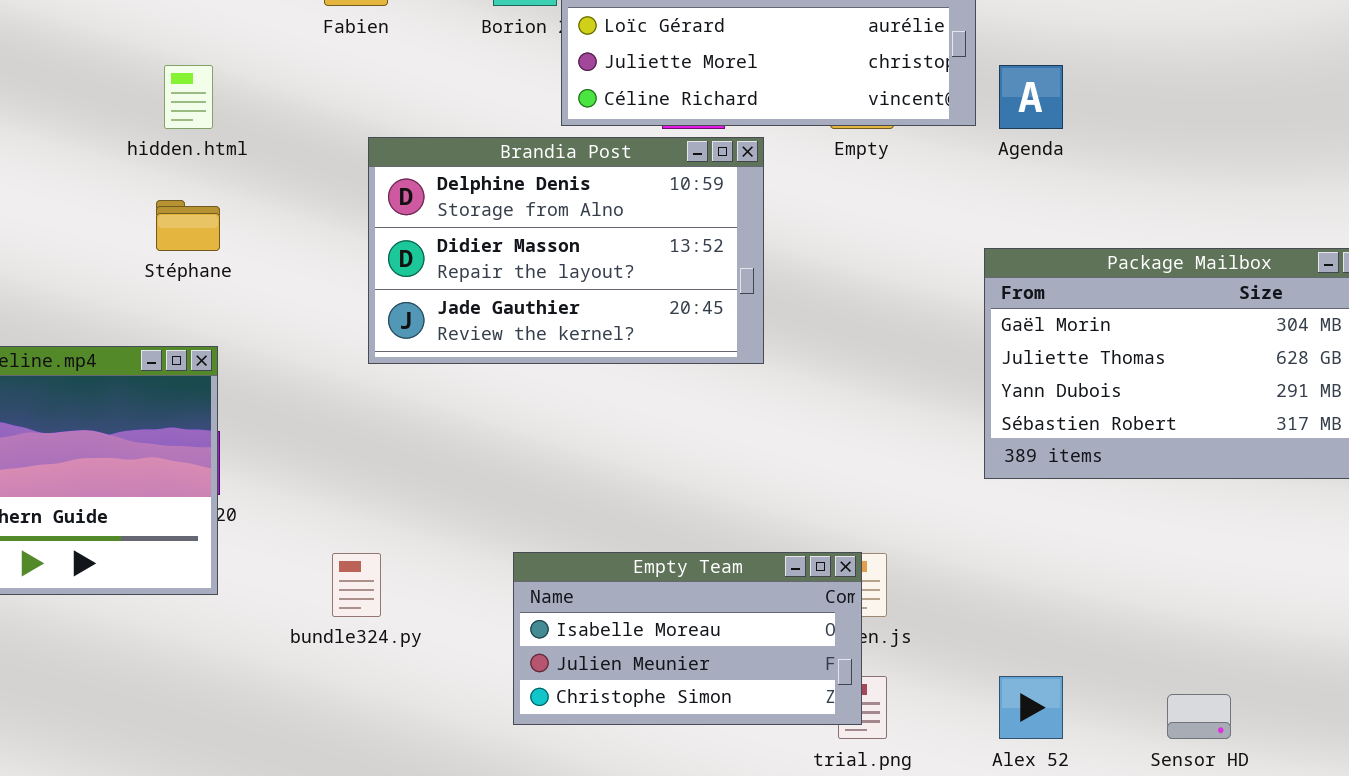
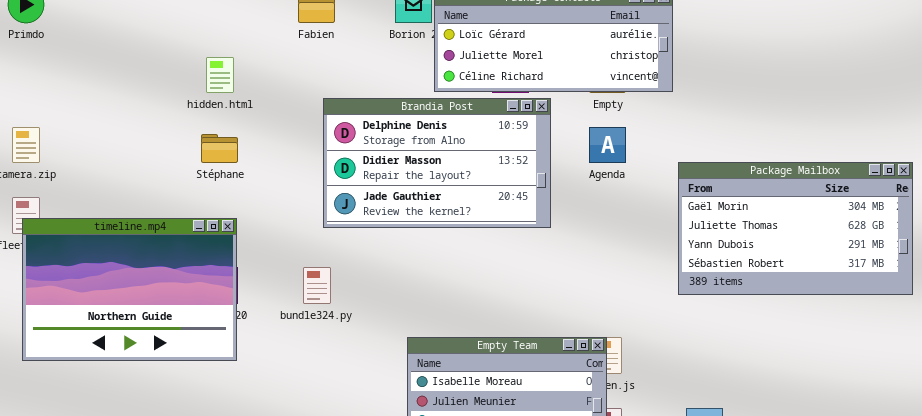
Agenda: [999,65,1063,129] -> [589,127,626,163], moved
bundle324.py: [332,553,381,617] -> [303,267,331,304], moved

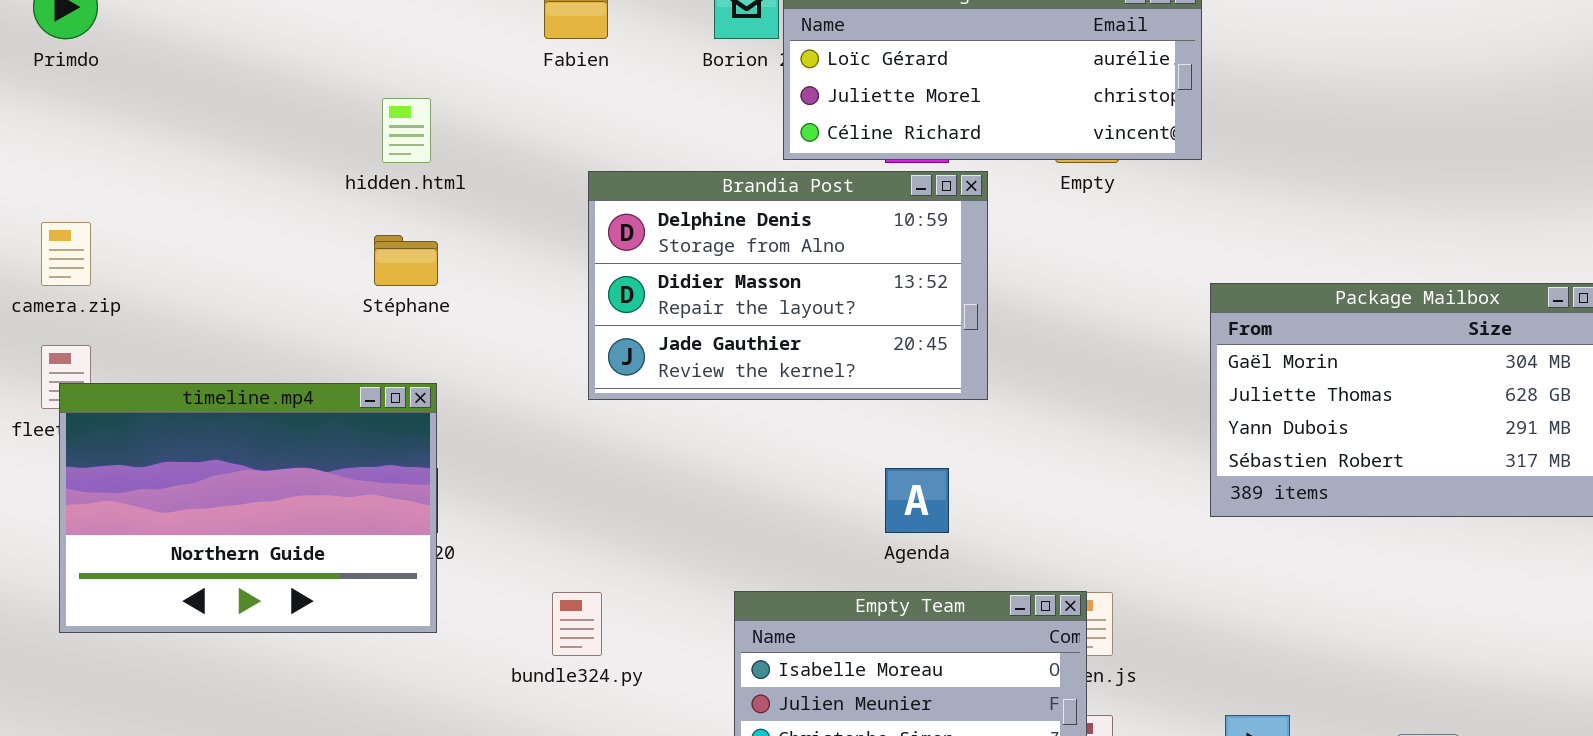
Agenda: [589,127,626,163] -> [885,468,949,533], moved
bundle324.py: [303,267,331,304] -> [552,592,602,656], moved

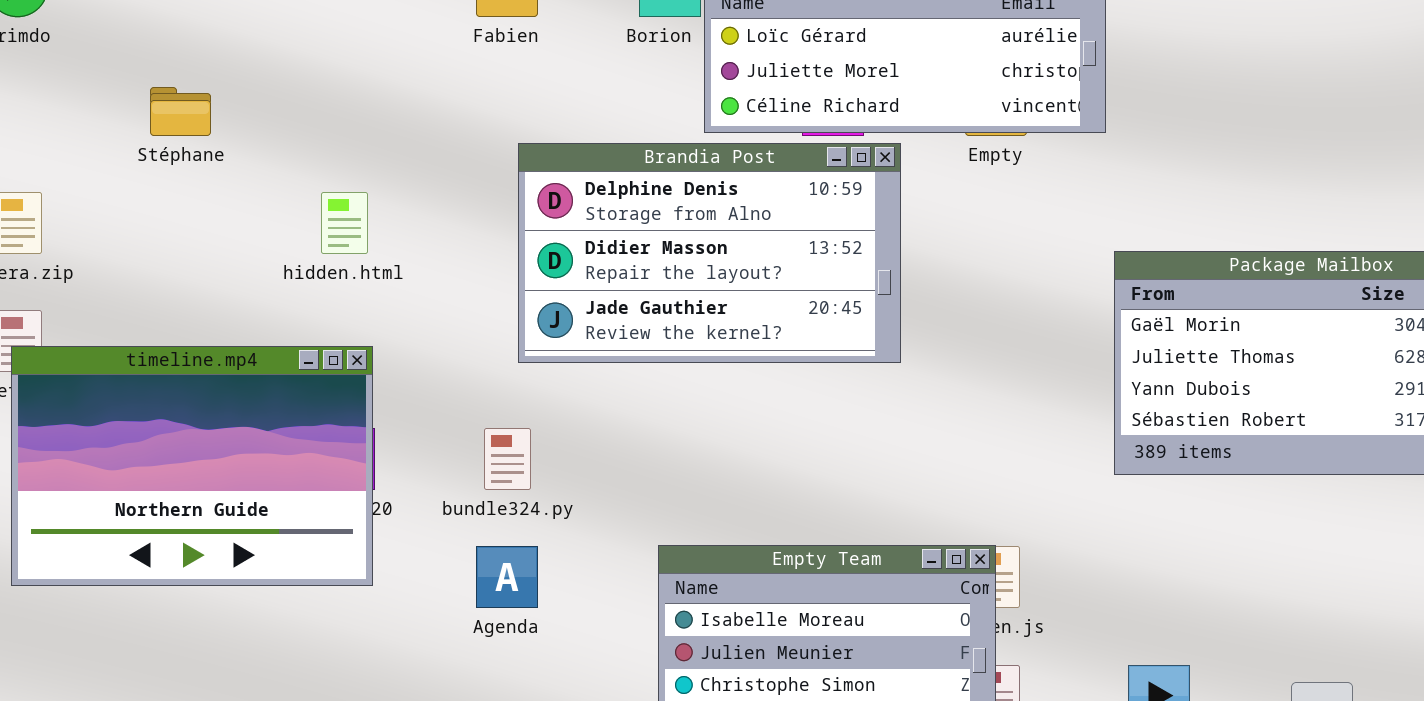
hidden.html: [382,98,431,163] -> [321,192,368,254], moved
Stéphane: [374,235,438,286] -> [150,87,211,136], moved
Agenda: [885,468,949,533] -> [476,546,538,608], moved
bundle324.py: [552,592,602,656] -> [484,428,531,490], moved

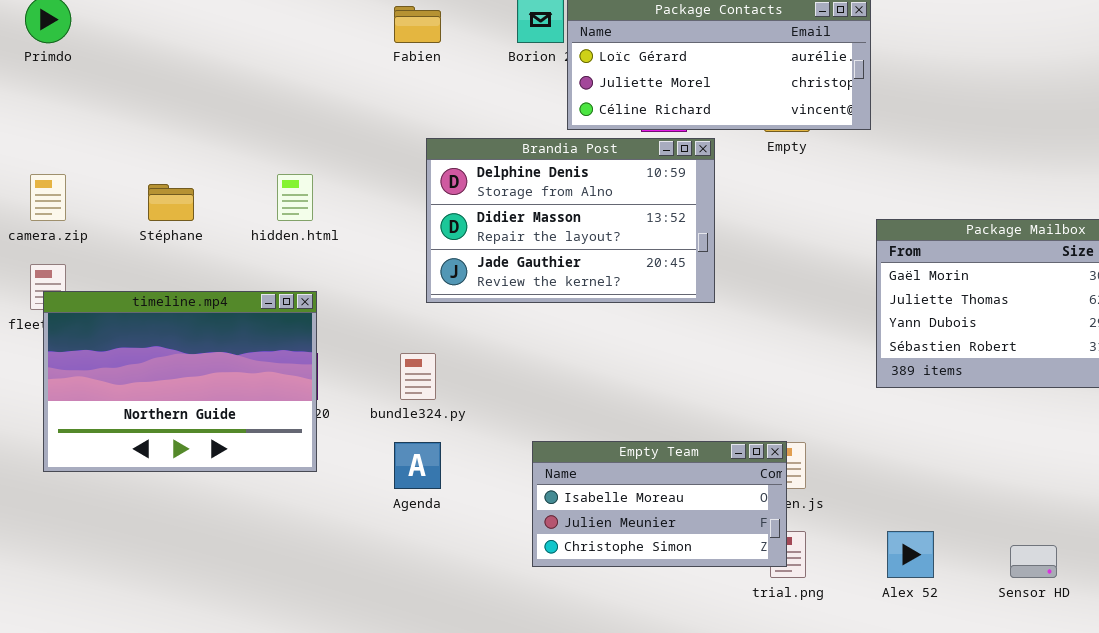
Stéphane: [150,87,211,136] -> [148,184,194,221], moved

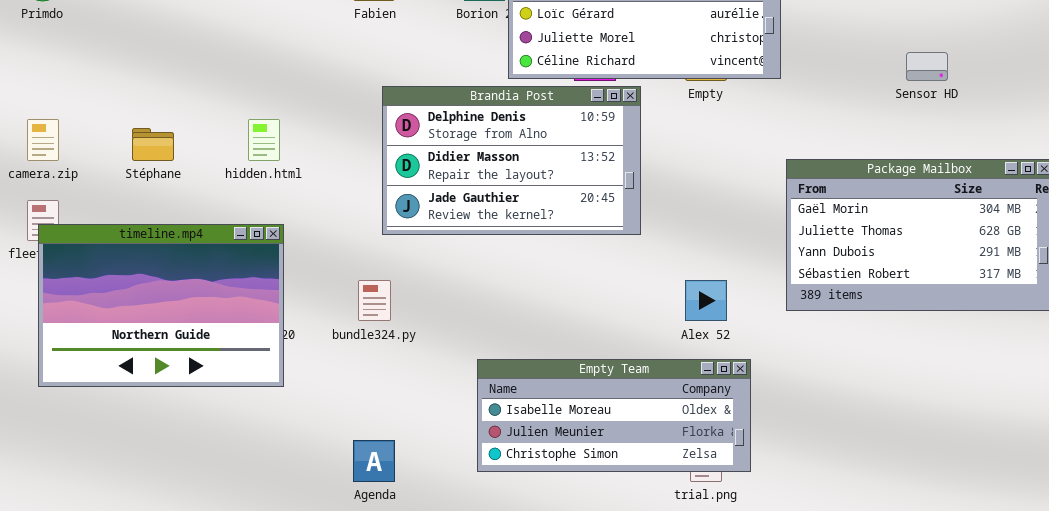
Empty Team: [532,441,787,567] -> [477,359,751,472], resized
Agenda: [394,442,441,489] -> [353,440,395,482], moved
Alex 52: [887,531,934,578] -> [685,280,727,321], moved
Sensor HD: [1010,545,1057,578] -> [906,52,948,81], moved

